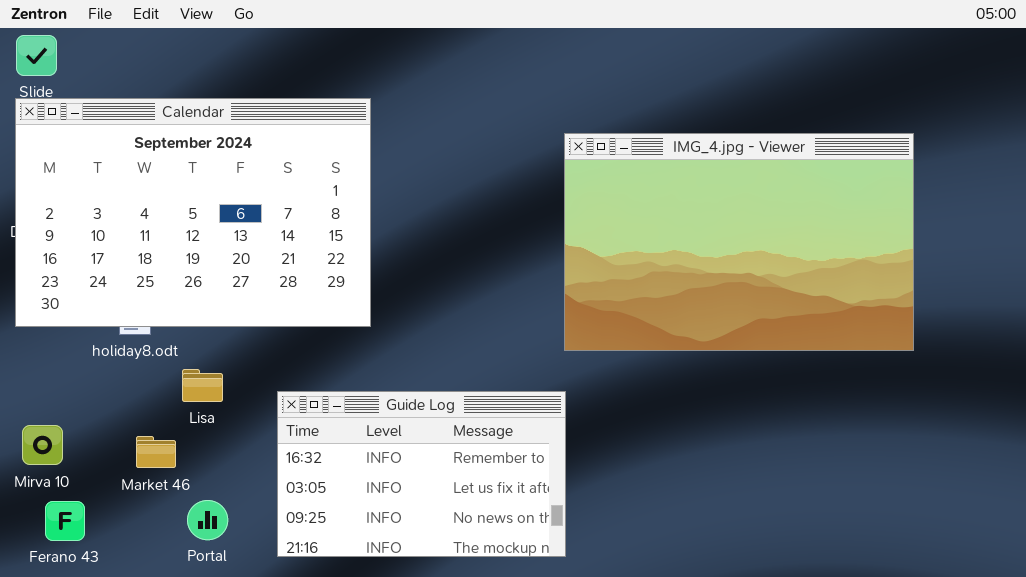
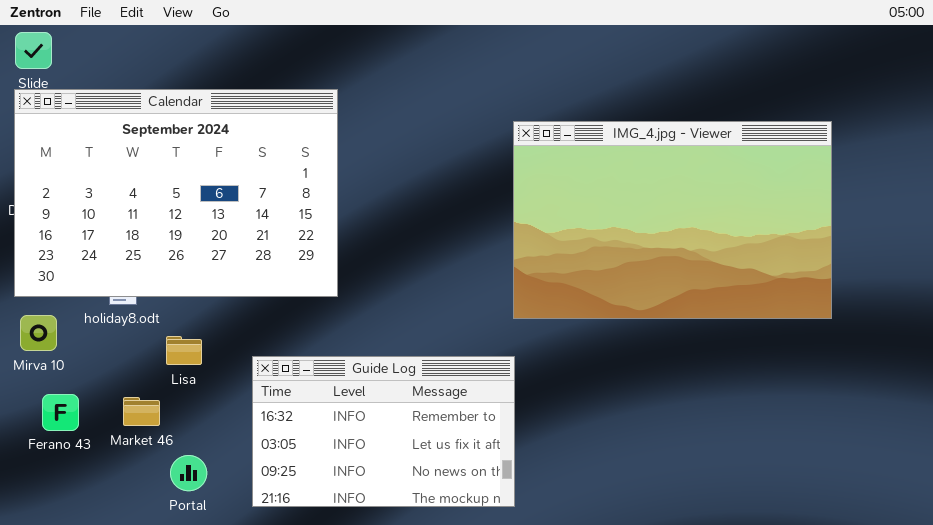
Mirva 10: [22,425,63,465] -> [20,315,57,351], moved
Ferano 43: [45,501,85,541] -> [42,394,79,431], moved

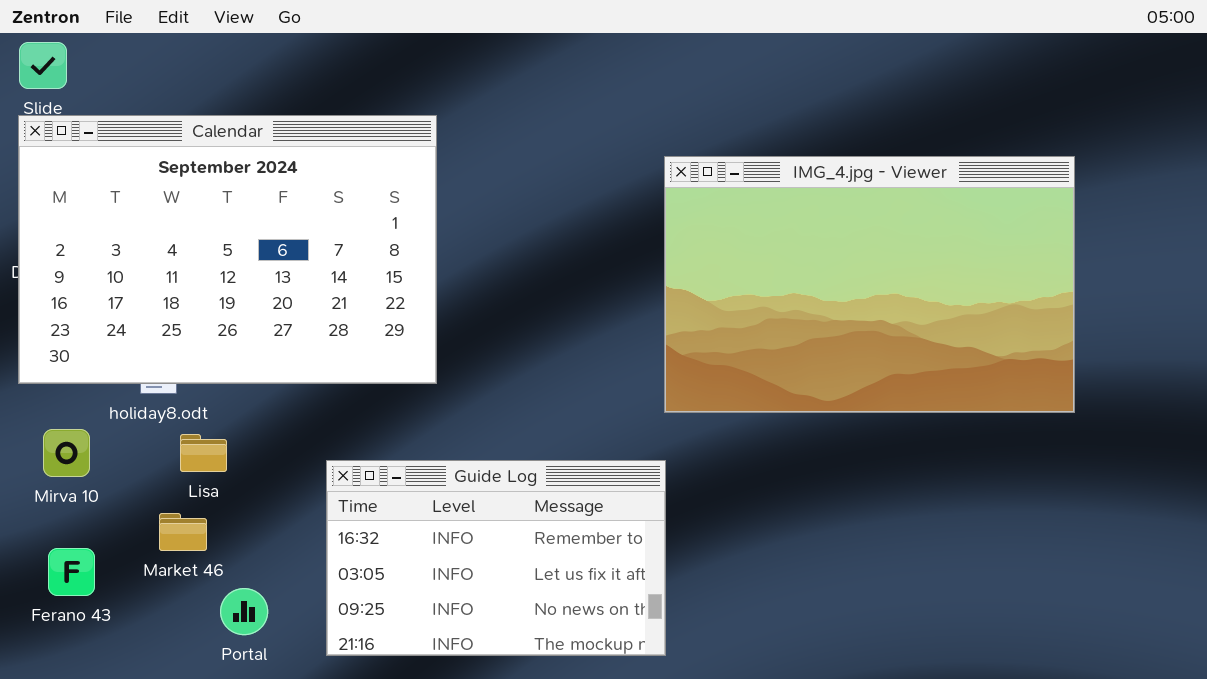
Mirva 10: [20,315,57,351] -> [43,429,90,477], moved
Lisa: [166,336,202,365] -> [180,434,227,472], moved
Ferano 43: [42,394,79,431] -> [48,548,95,596], moved

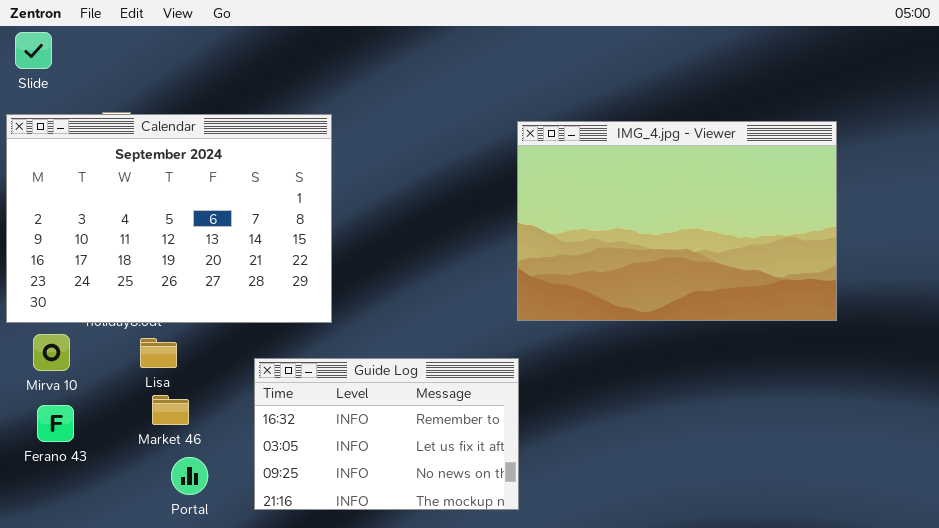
Calendar: [18,115,437,384] -> [6,114,332,323], moved
Market 46: [159,513,207,551] -> [152,395,189,425], moved
Ferano 43: [48,548,95,596] -> [37,405,74,442], moved

